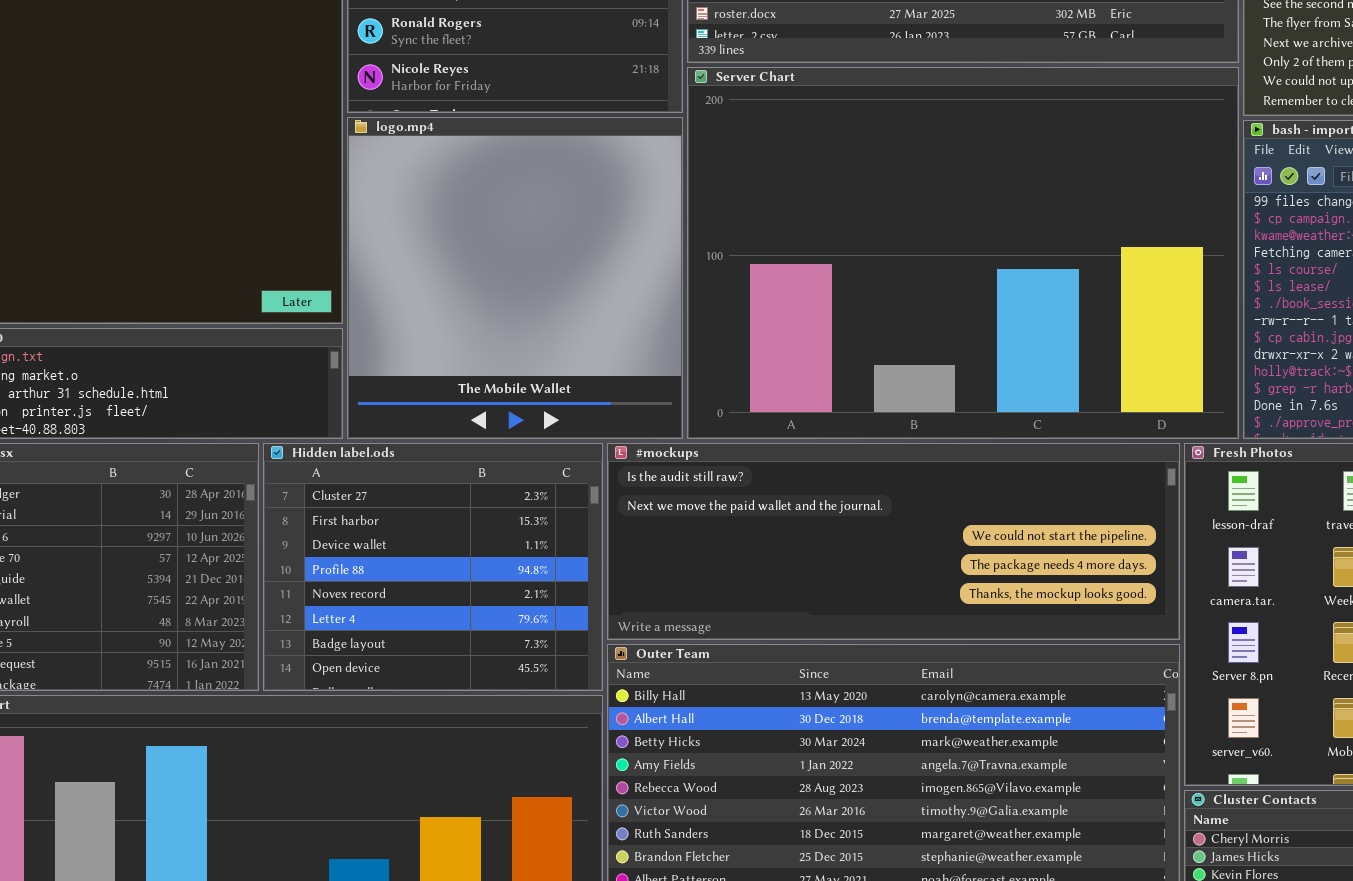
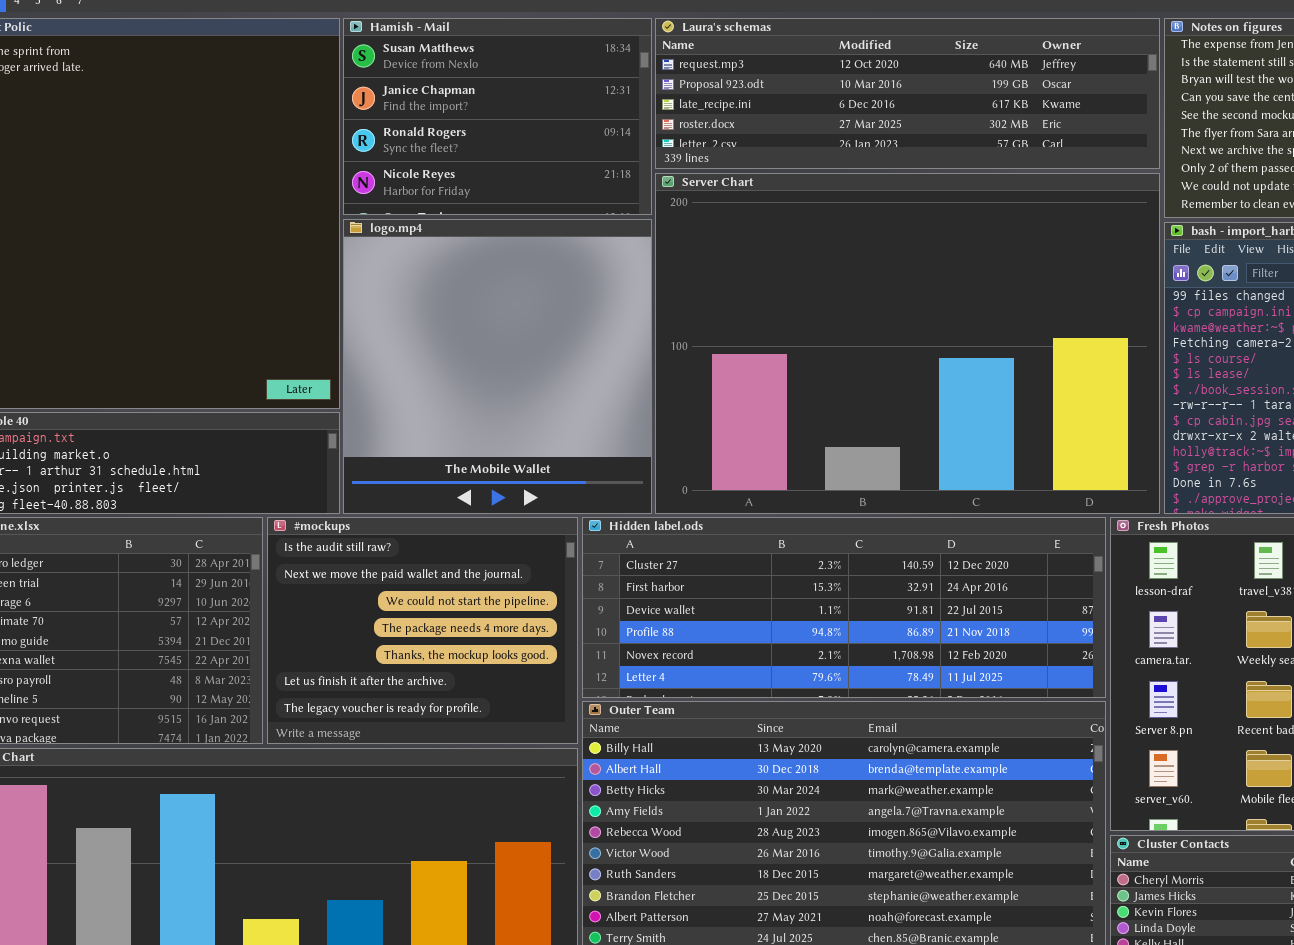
Hidden label.ods: [263,443,603,691] -> [582,517,1106,698], moved, resized
#mockups: [607,443,1180,640] -> [267,517,578,744], moved, resized

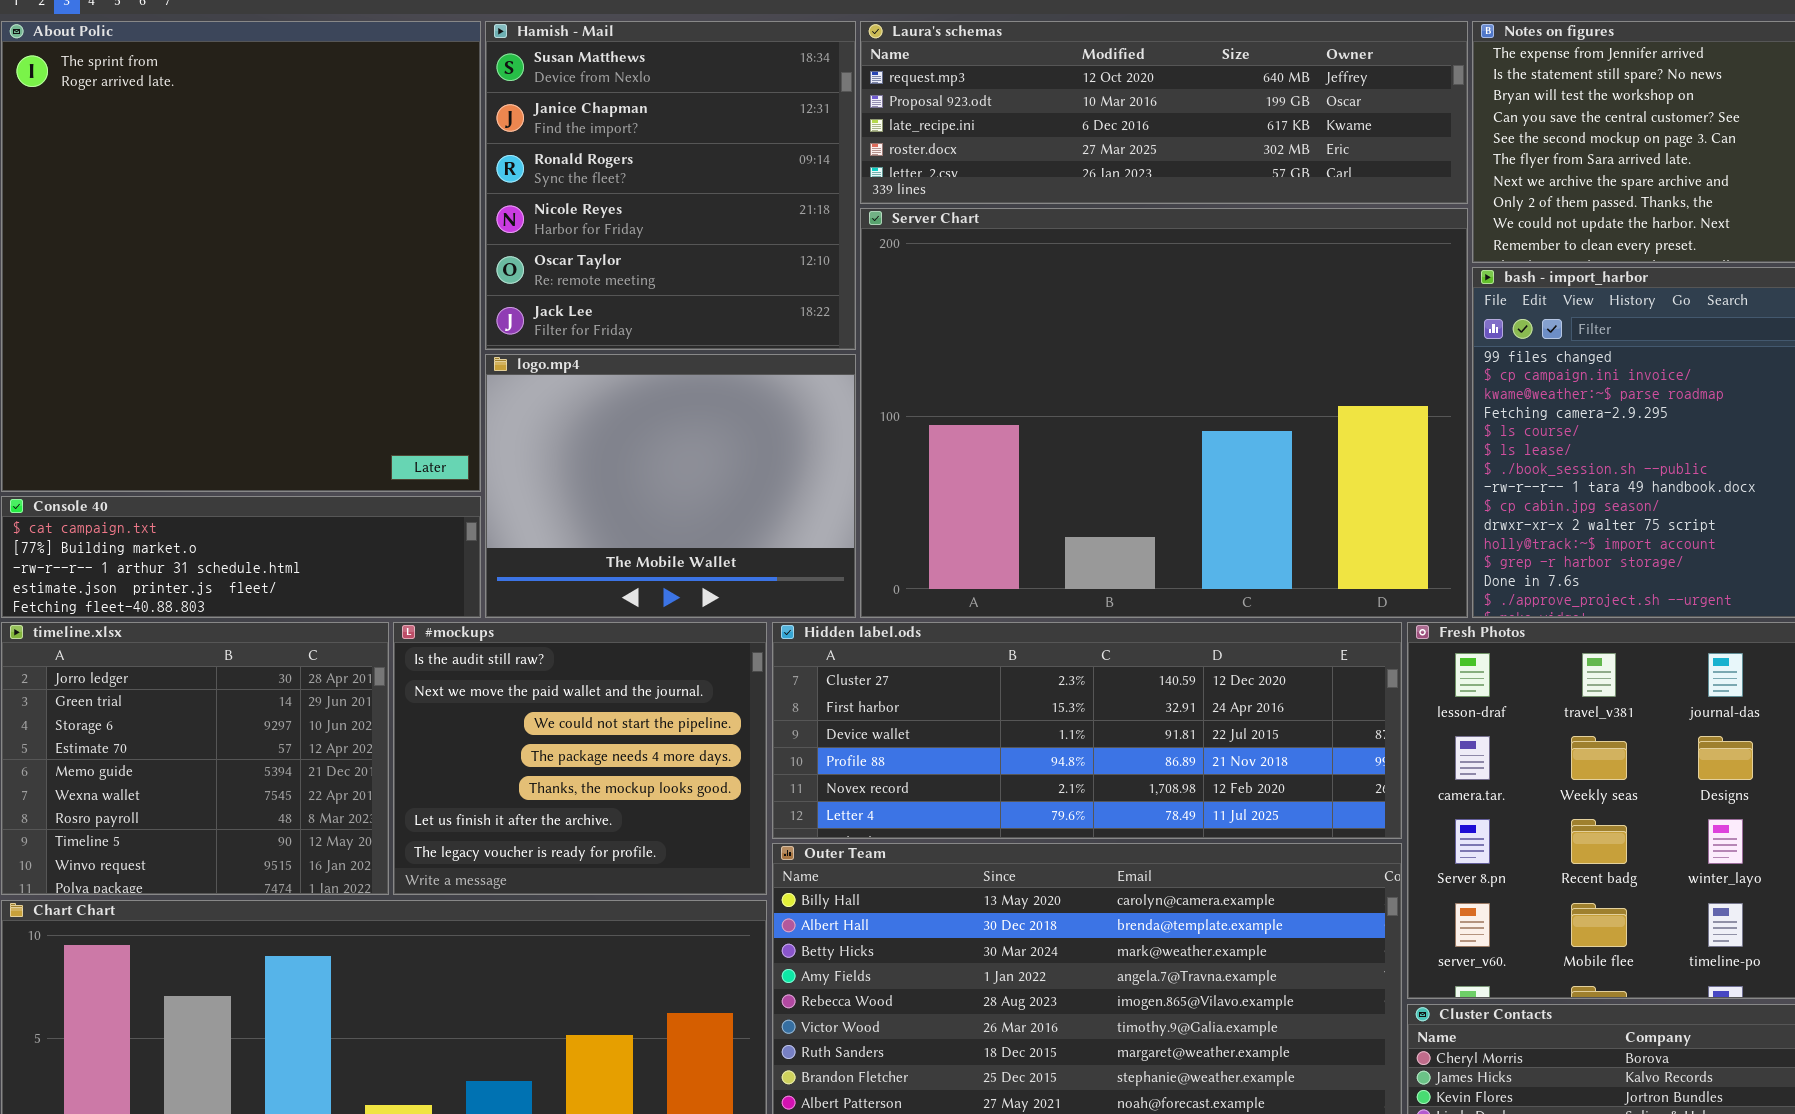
Hamish - Mail: [343,18,652,215] -> [485,21,856,350], resized
logo.mp4: [343,219,652,514] -> [485,354,856,618], resized

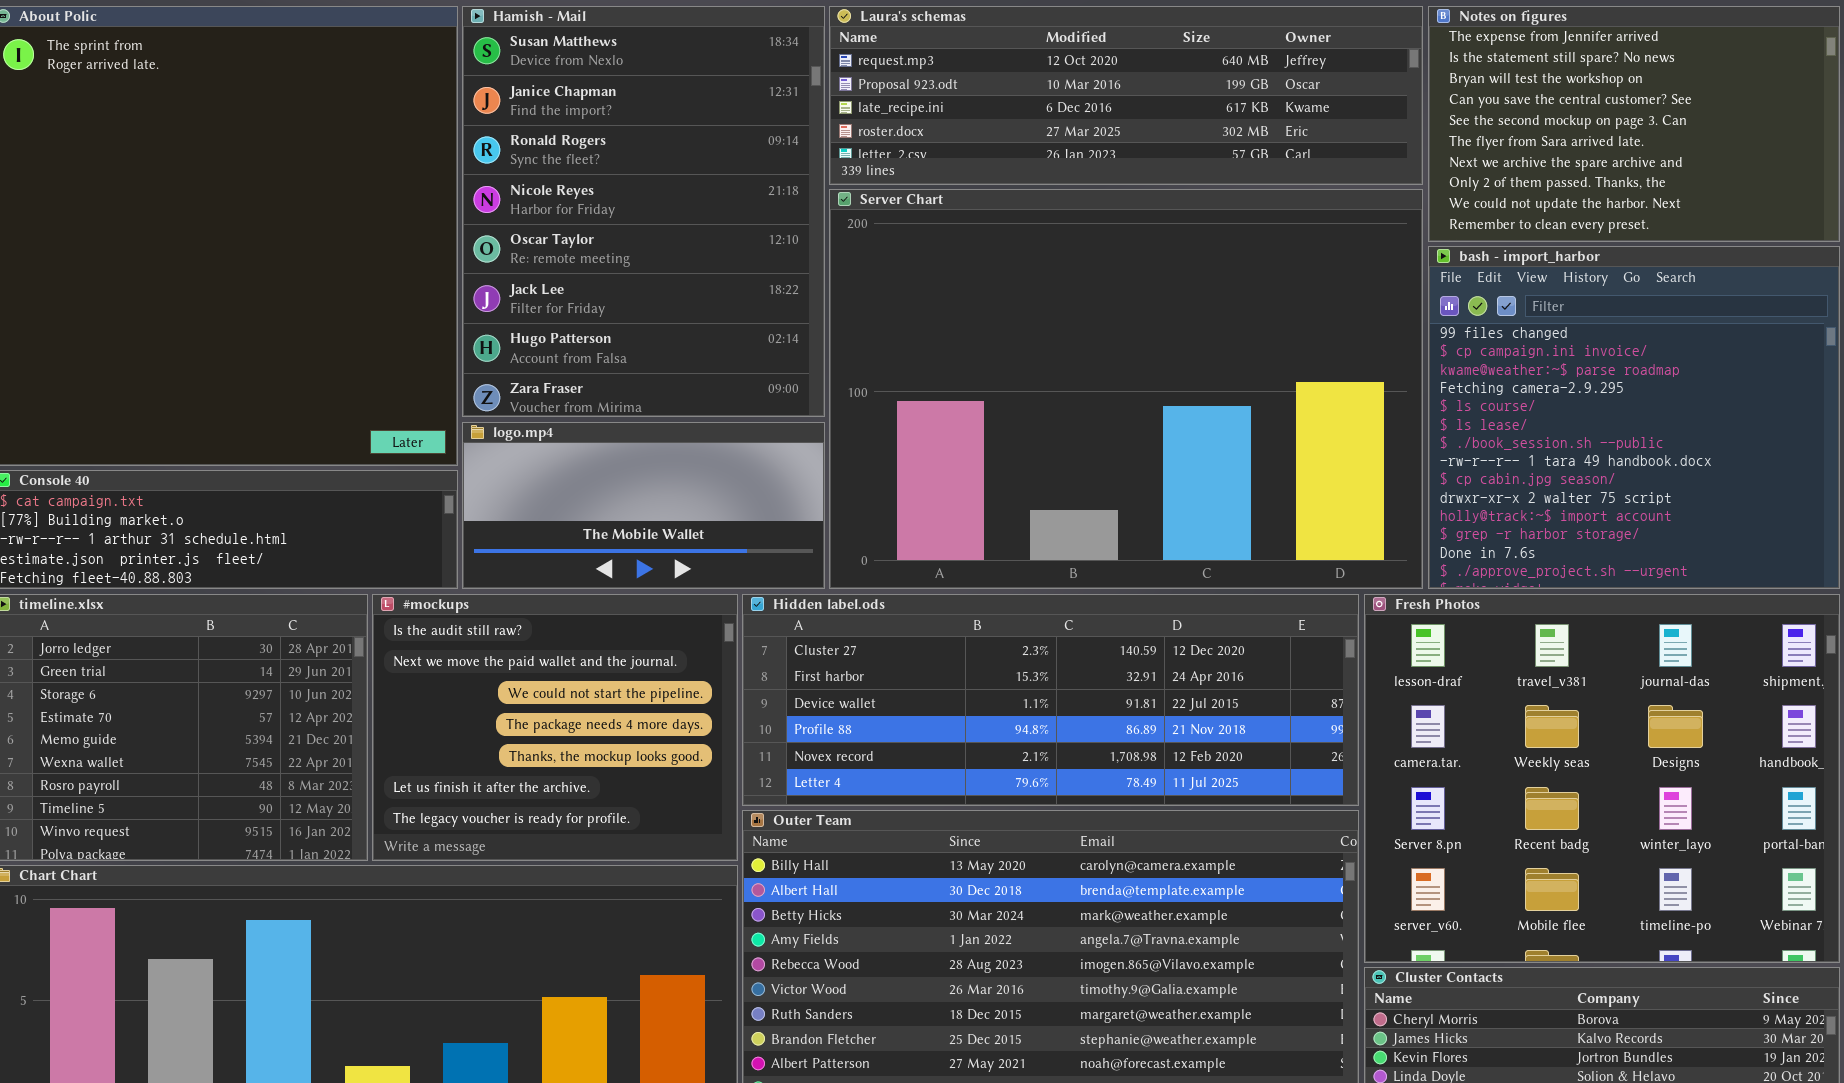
Hamish - Mail: [485,21,856,350] -> [462,6,825,417], resized
logo.mp4: [485,354,856,618] -> [462,422,825,589], resized

